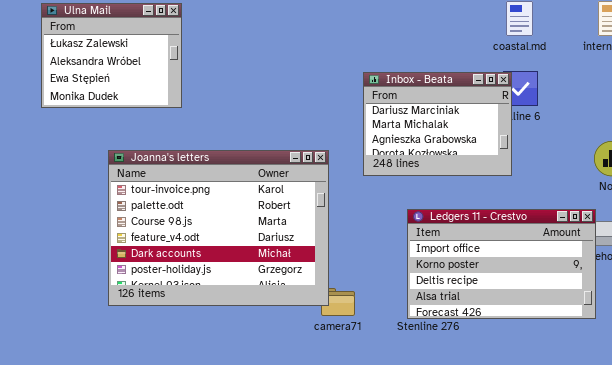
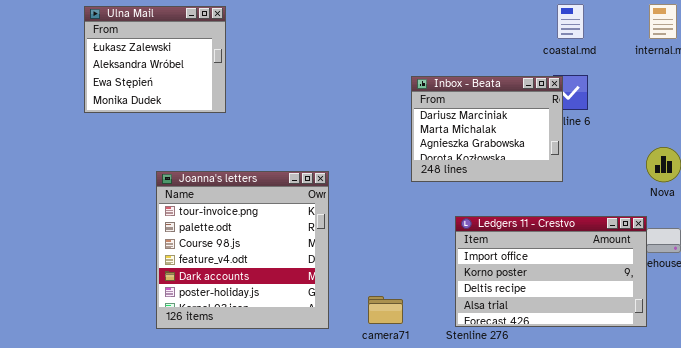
Joanna's letters: [108,150,329,306] -> [156,171,329,329], moved, resized

